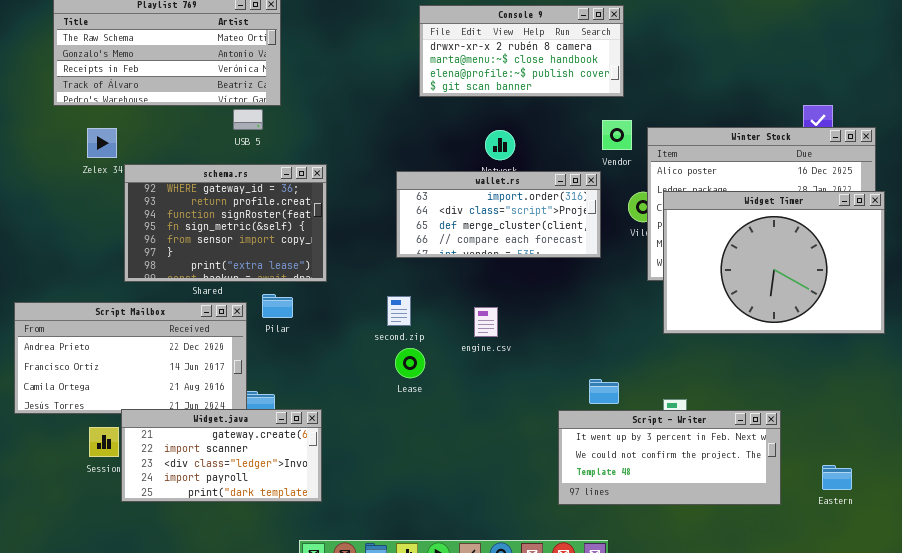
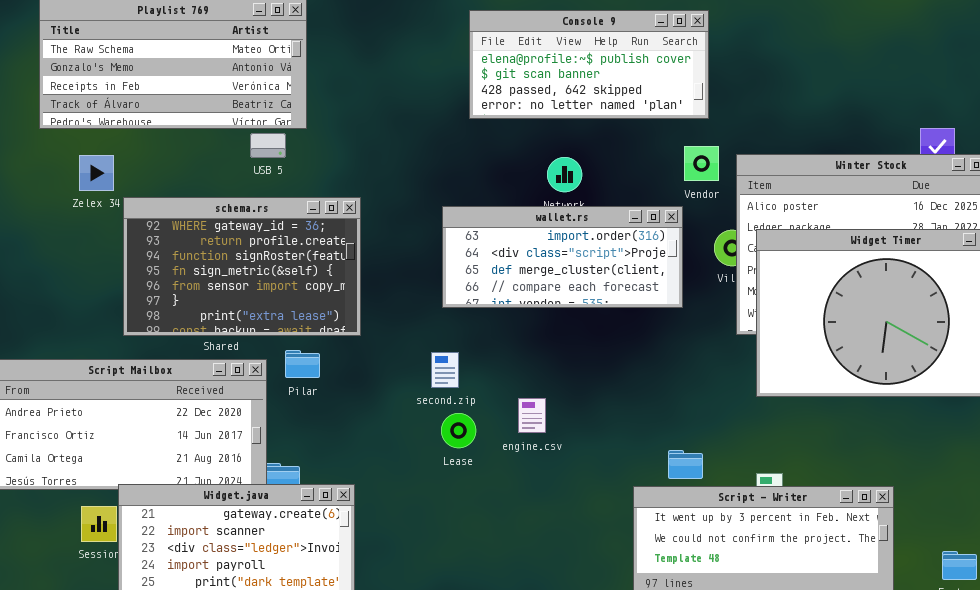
Console 9: [419,5,624,97] -> [469,10,709,119], scrolled down 2 rows
engine.csv: [474,307,498,337] -> [518,398,546,433], moved

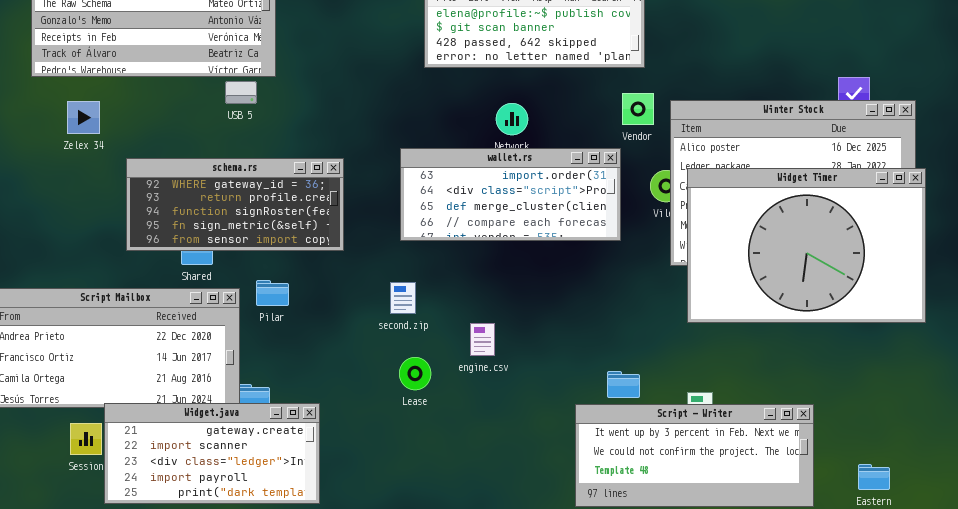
schema.rs: [123,197,361,336] -> [126,158,344,251], moved, resized
Lease: [441,413,476,448] -> [399,357,431,390], moved

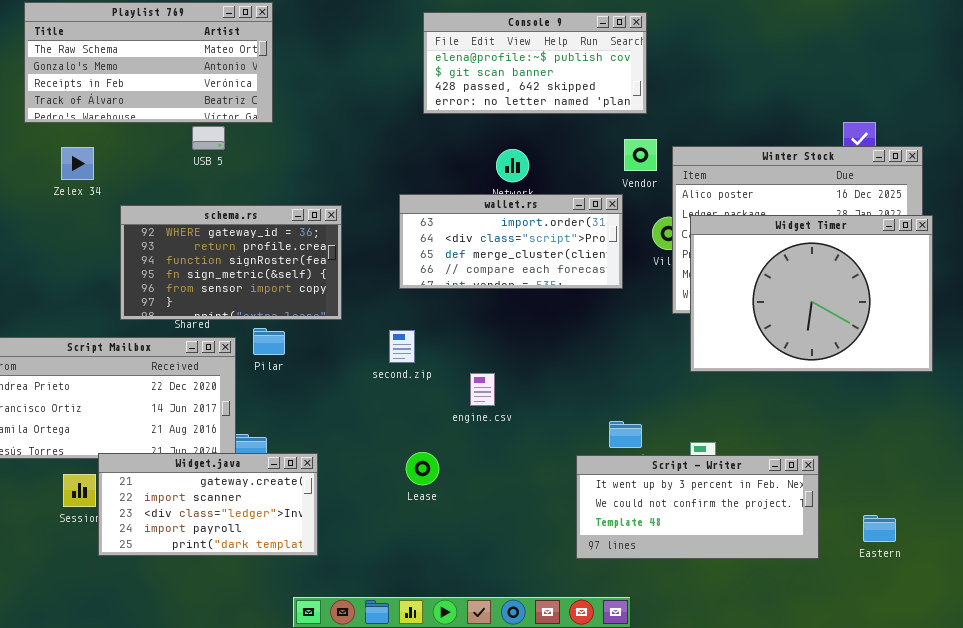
USB 5: [225,81,257,104] -> [192,126,225,150], moved
schema.rs: [126,158,344,251] -> [120,205,342,320], resized
Lease: [399,357,431,390] -> [406,452,439,485], moved

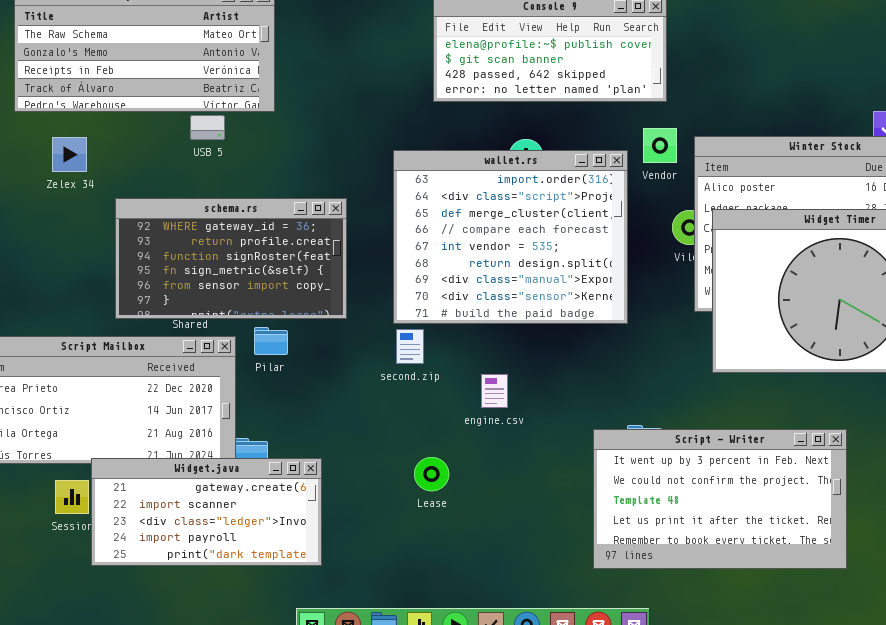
wallet.rs: [399,194,623,289] -> [393,150,628,324], moved, resized
Script - Writer: [576,455,819,559] -> [593,429,847,569], resized

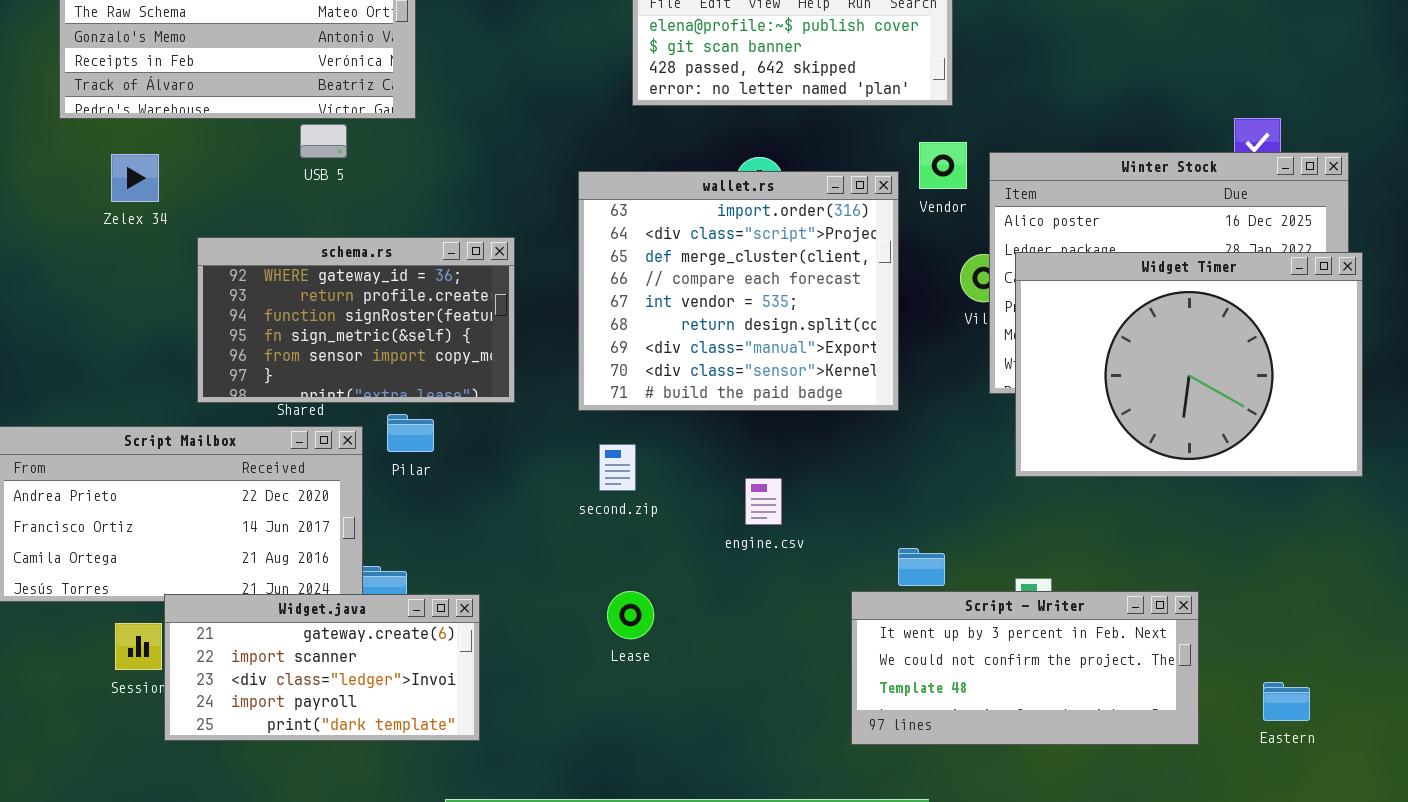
second.zip: [396,329,424,364] -> [599,444,636,491], moved
engine.csv: [481,374,508,408] -> [745,478,782,525], moved
Script - Writer: [593,429,847,569] -> [851,591,1199,745], resized

